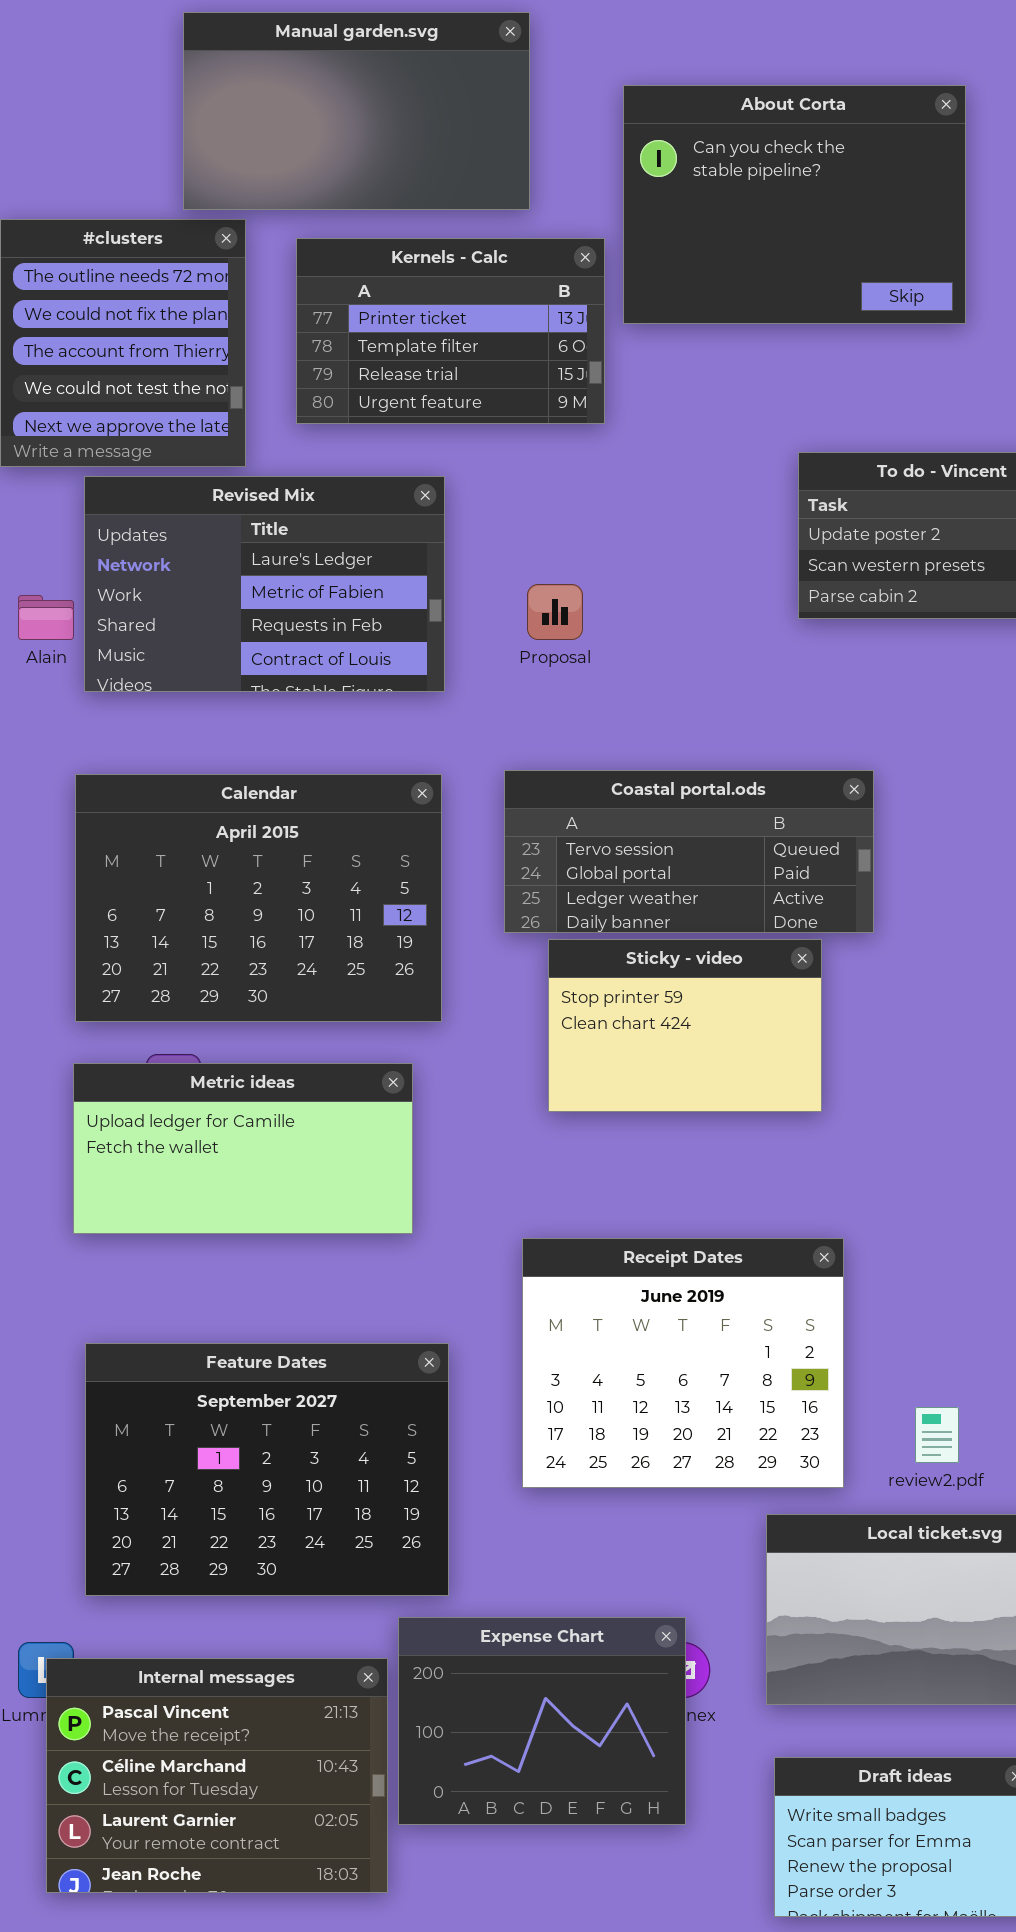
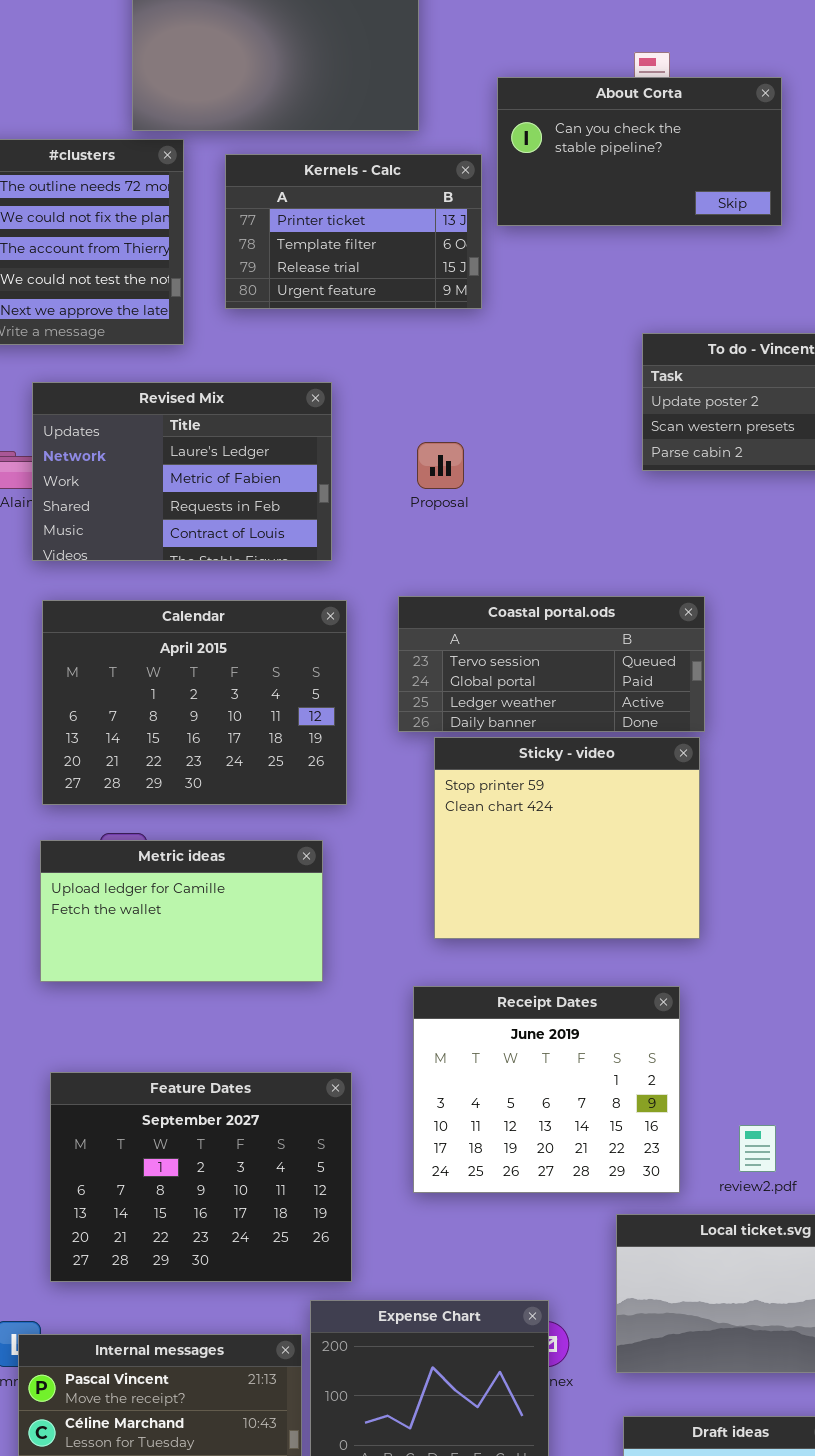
About Corta: [623,85,966,324] -> [497,77,782,226], resized
Revised Mix: [84,476,445,692] -> [32,382,332,561], moved
Sticky - video: [548,939,822,1112] -> [434,737,700,939], resized

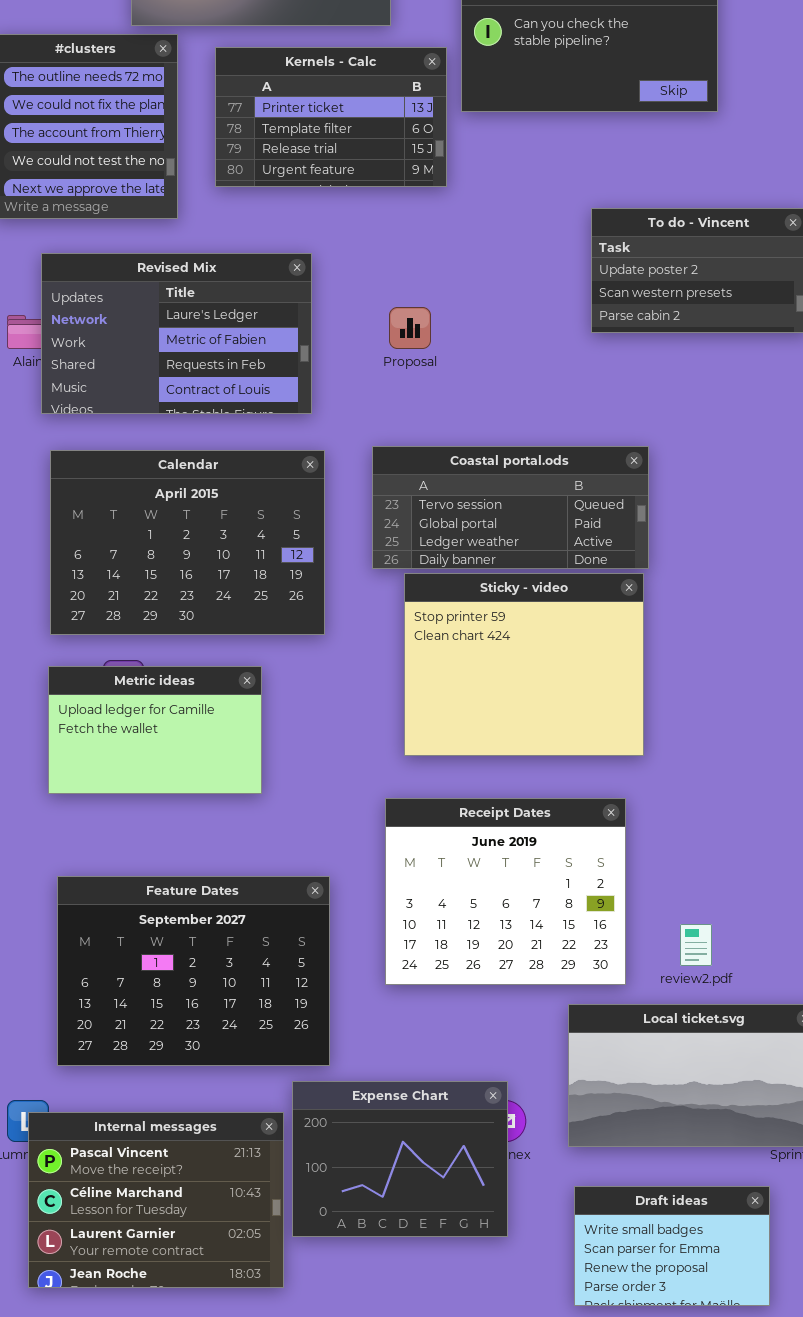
Metric ideas: [40,840,323,982] -> [48,666,262,794], resized

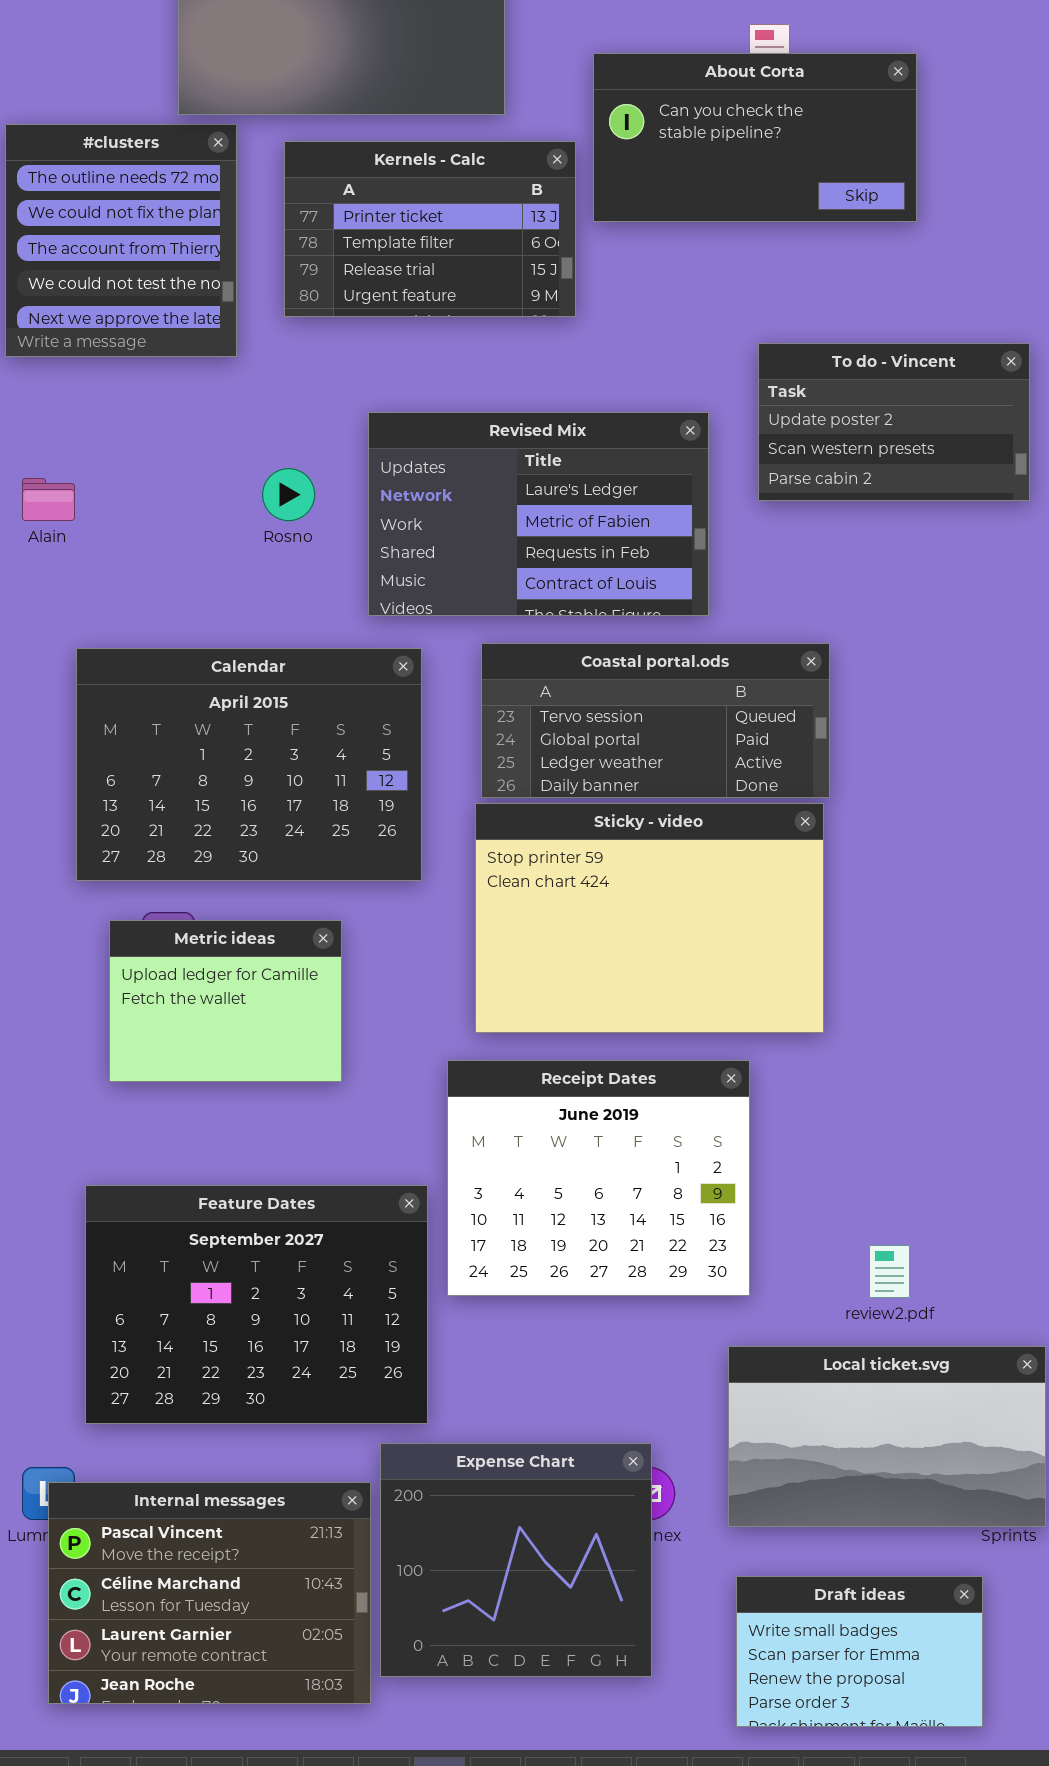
Revised Mix: [41,253,312,414] -> [368,412,709,616], moved
Sticky - video: [404,573,644,756] -> [475,803,824,1033], resized
Metric ideas: [48,666,262,794] -> [109,920,342,1082], resized
Receipt Dates: [385,798,626,985] -> [447,1060,750,1296], moved
Expense Chart: [292,1081,508,1237] -> [380,1443,652,1677], resized

